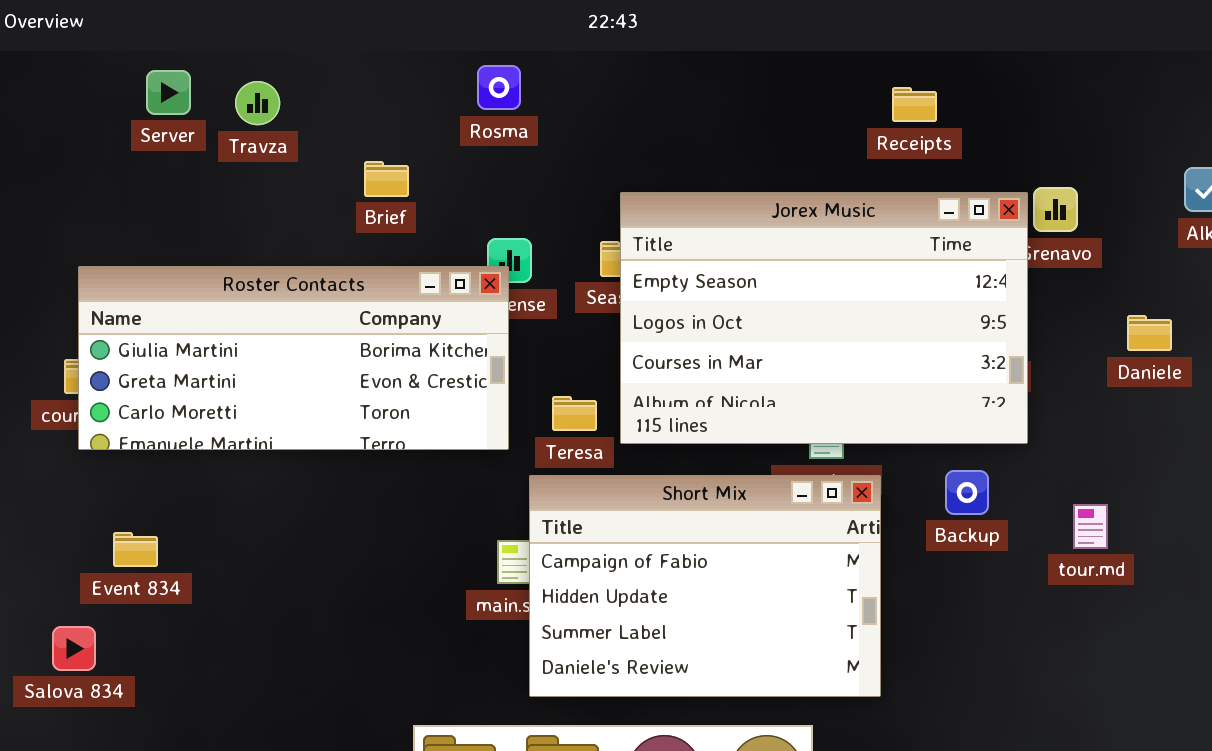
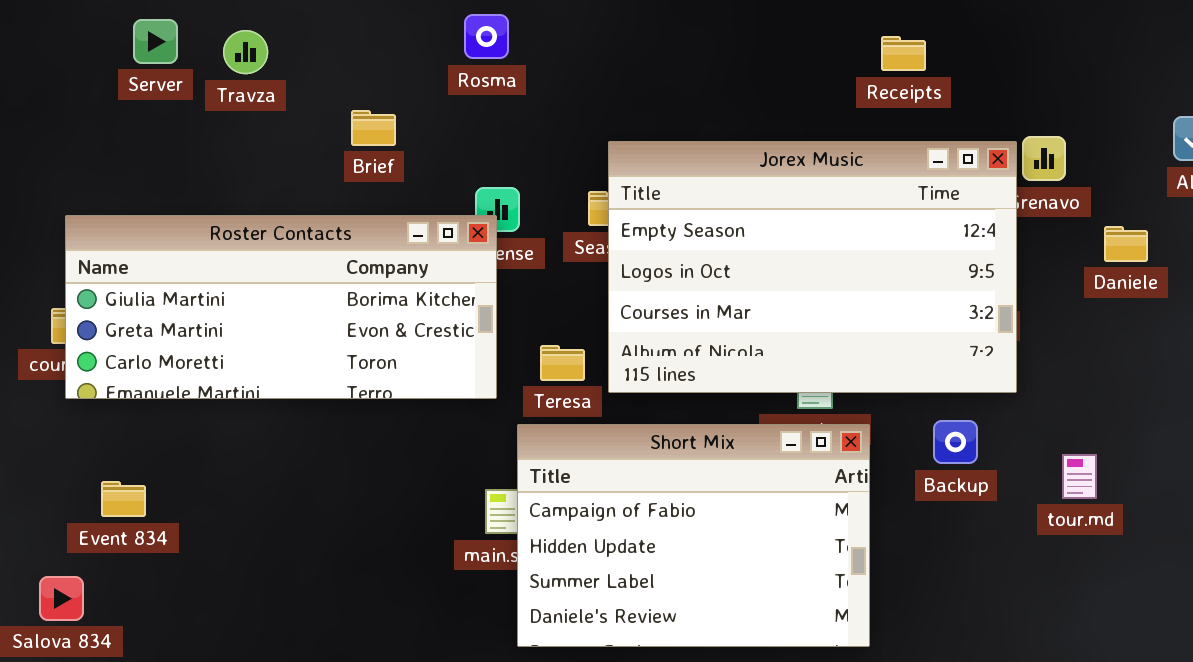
Daniele: [1127,315,1172,351] -> [1104,226,1148,262], moved

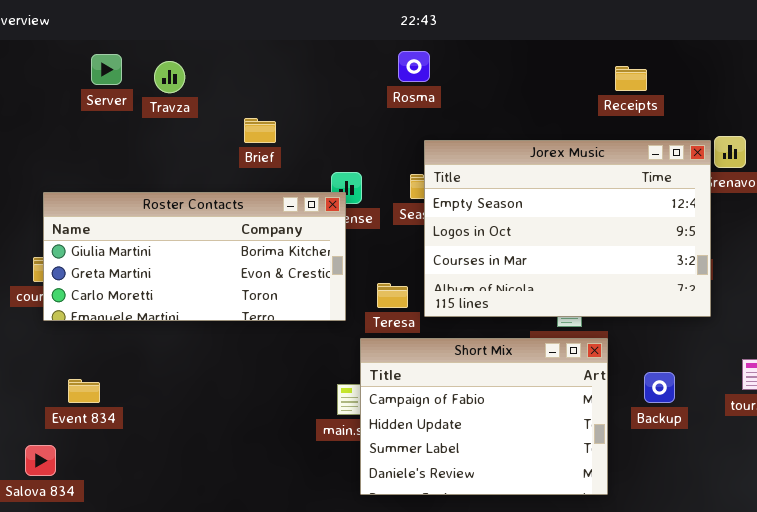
Rosma: [464,14,509,59] -> [398,51,430,82], moved
Backup: [933,420,978,464] -> [644,372,675,403], moved

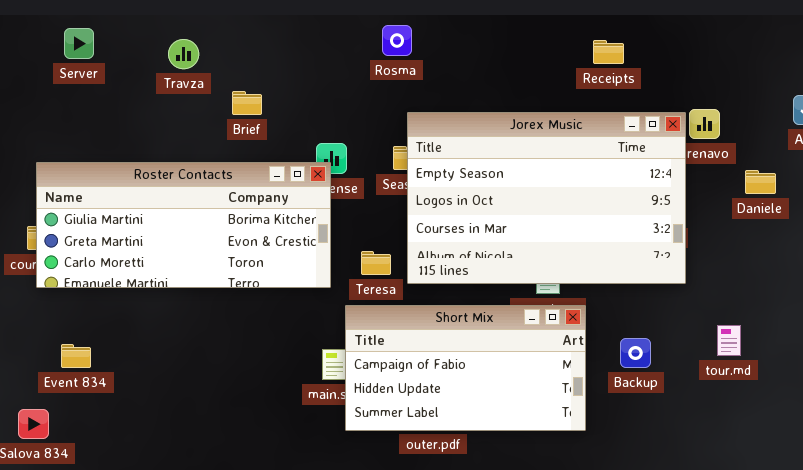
Server: [91,54,122,85] -> [64,28,94,59], moved
Travza: [154,61,185,93] -> [168,39,199,69], moved
Short Mix: [360,338,608,495] -> [345,305,586,431], resized

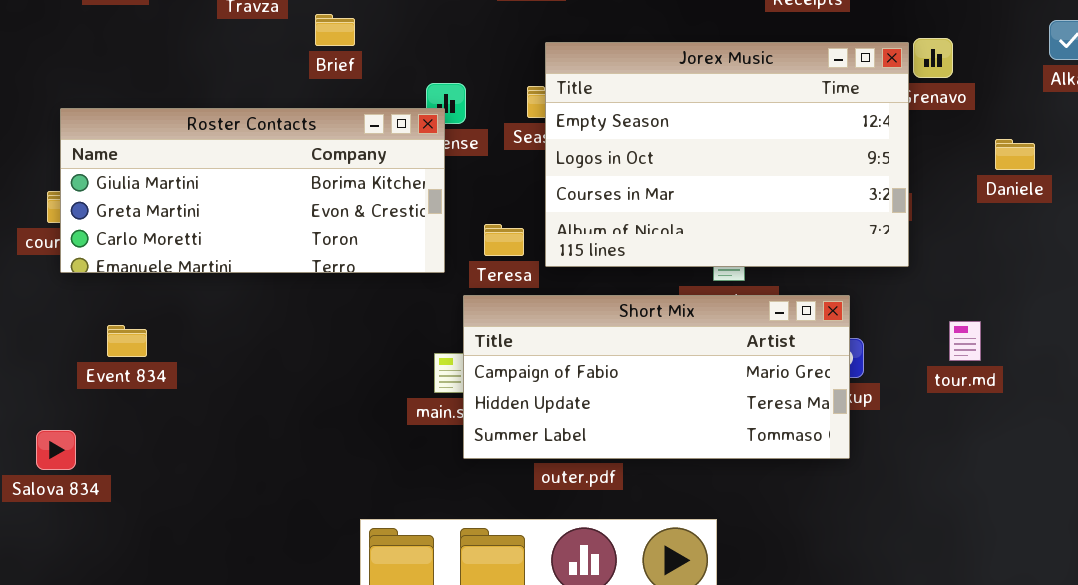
Daniele: [745,170,776,194] -> [995,139,1035,170], moved
Short Mix: [345,305,586,431] -> [463,295,850,459], resized
Event 834: [61,344,91,368] -> [107,325,147,357], moved

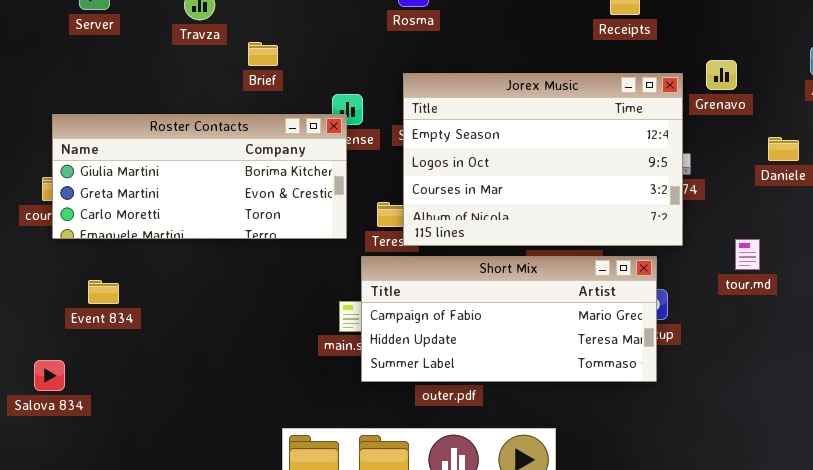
Jorex Music: [545,42,909,267] -> [403,73,683,246], moved
tour.md: [949,321,981,361] -> [735,239,760,270], moved

